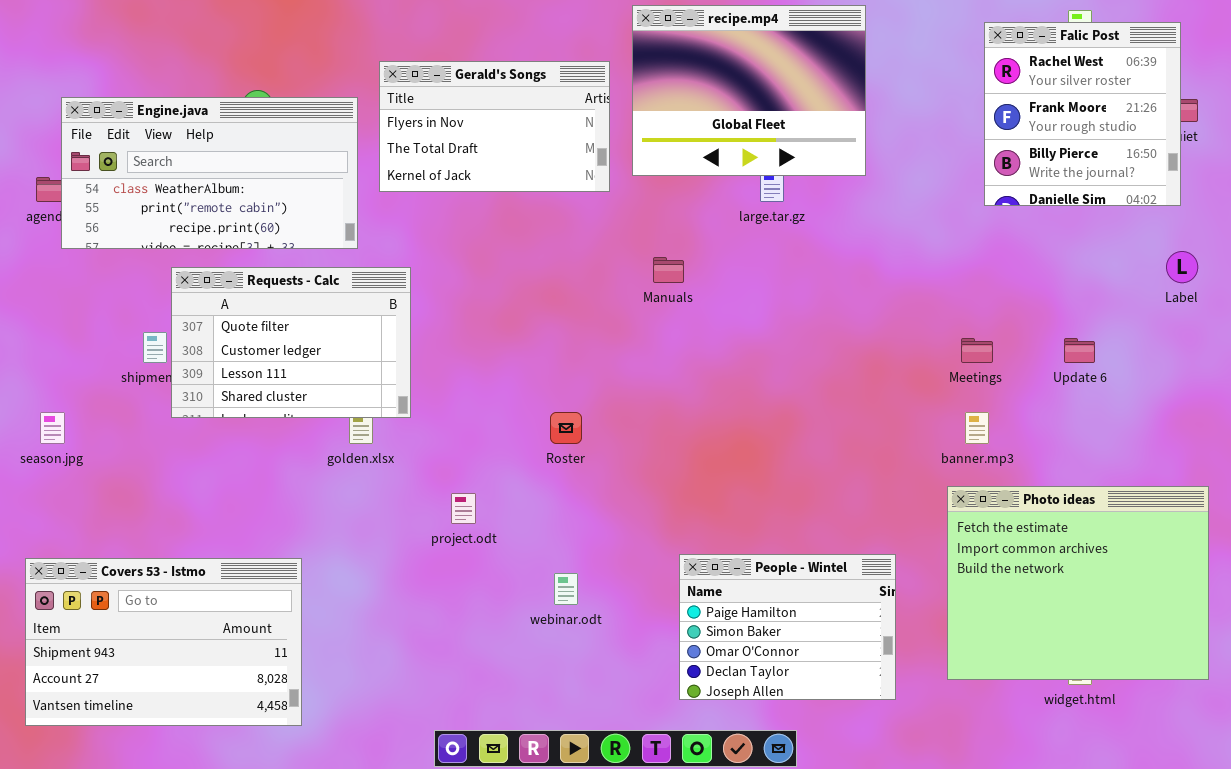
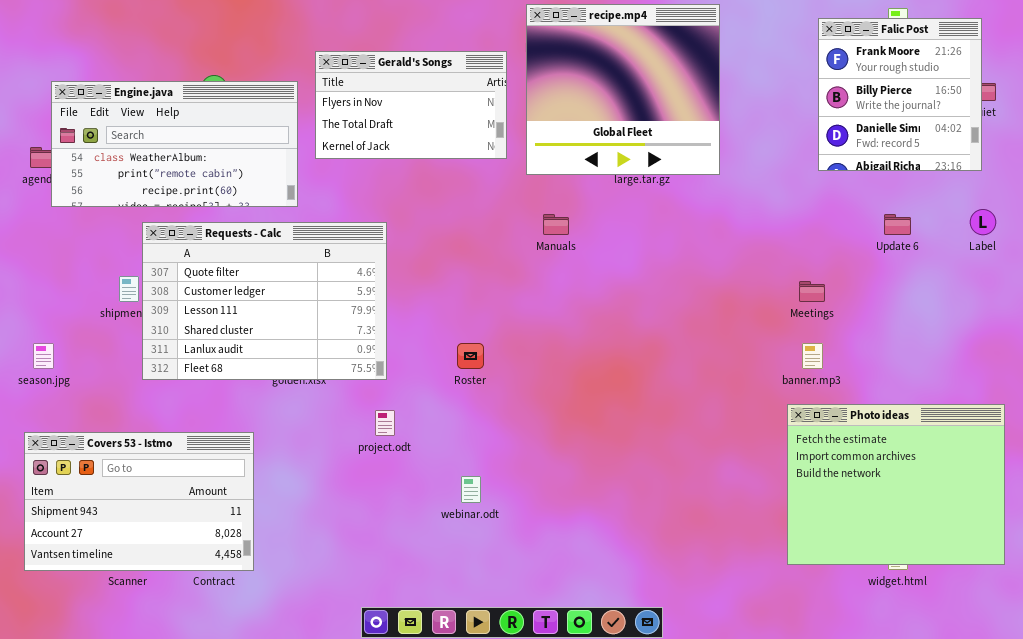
recipe.mp4: [632,5,866,176] -> [526,4,720,175], resized
Falic Post: [984,22,1181,206] -> [818,18,982,171], scrolled down 1 row
Requests - Calc: [171,267,411,418] -> [142,222,387,380], resized
Update 6: [1064,338,1095,363] -> [884,214,911,235], moved
People - Wintel: [679,554,896,700] -> none, closed
Covers 53 - Istmo: [25,558,302,726] -> [24,432,254,571], moved

